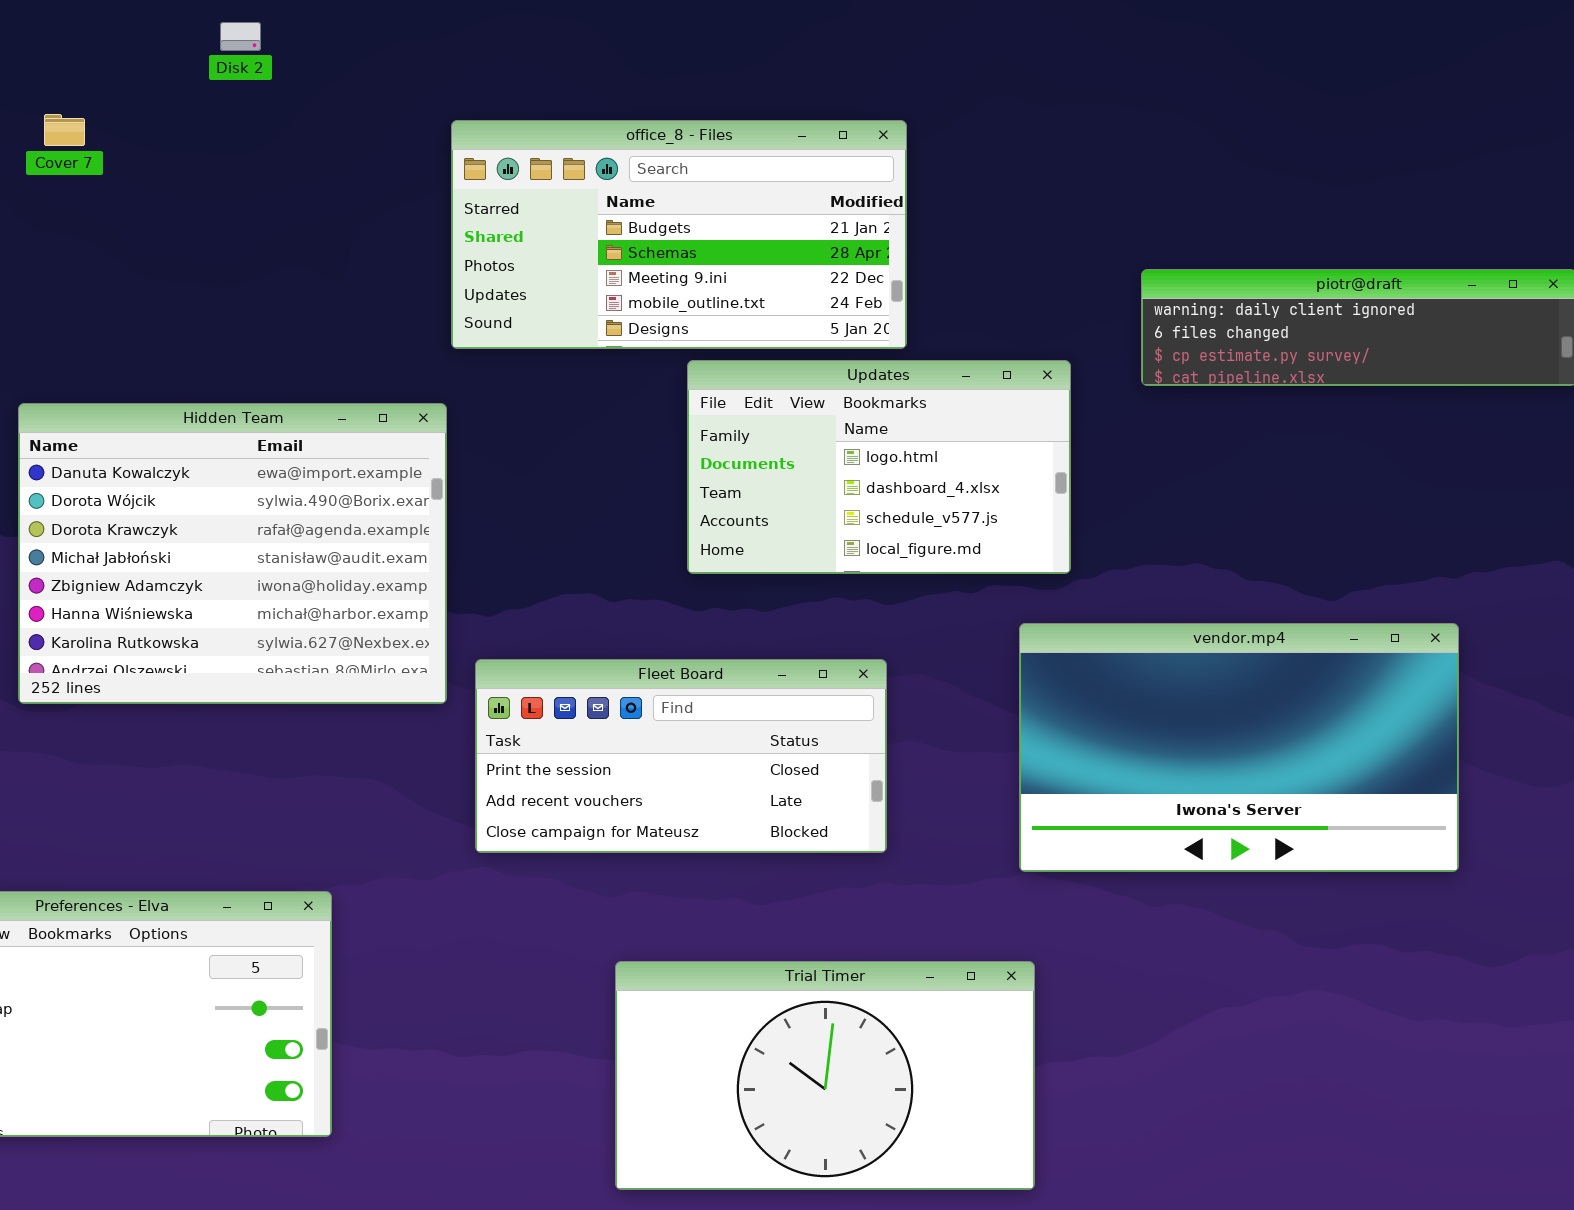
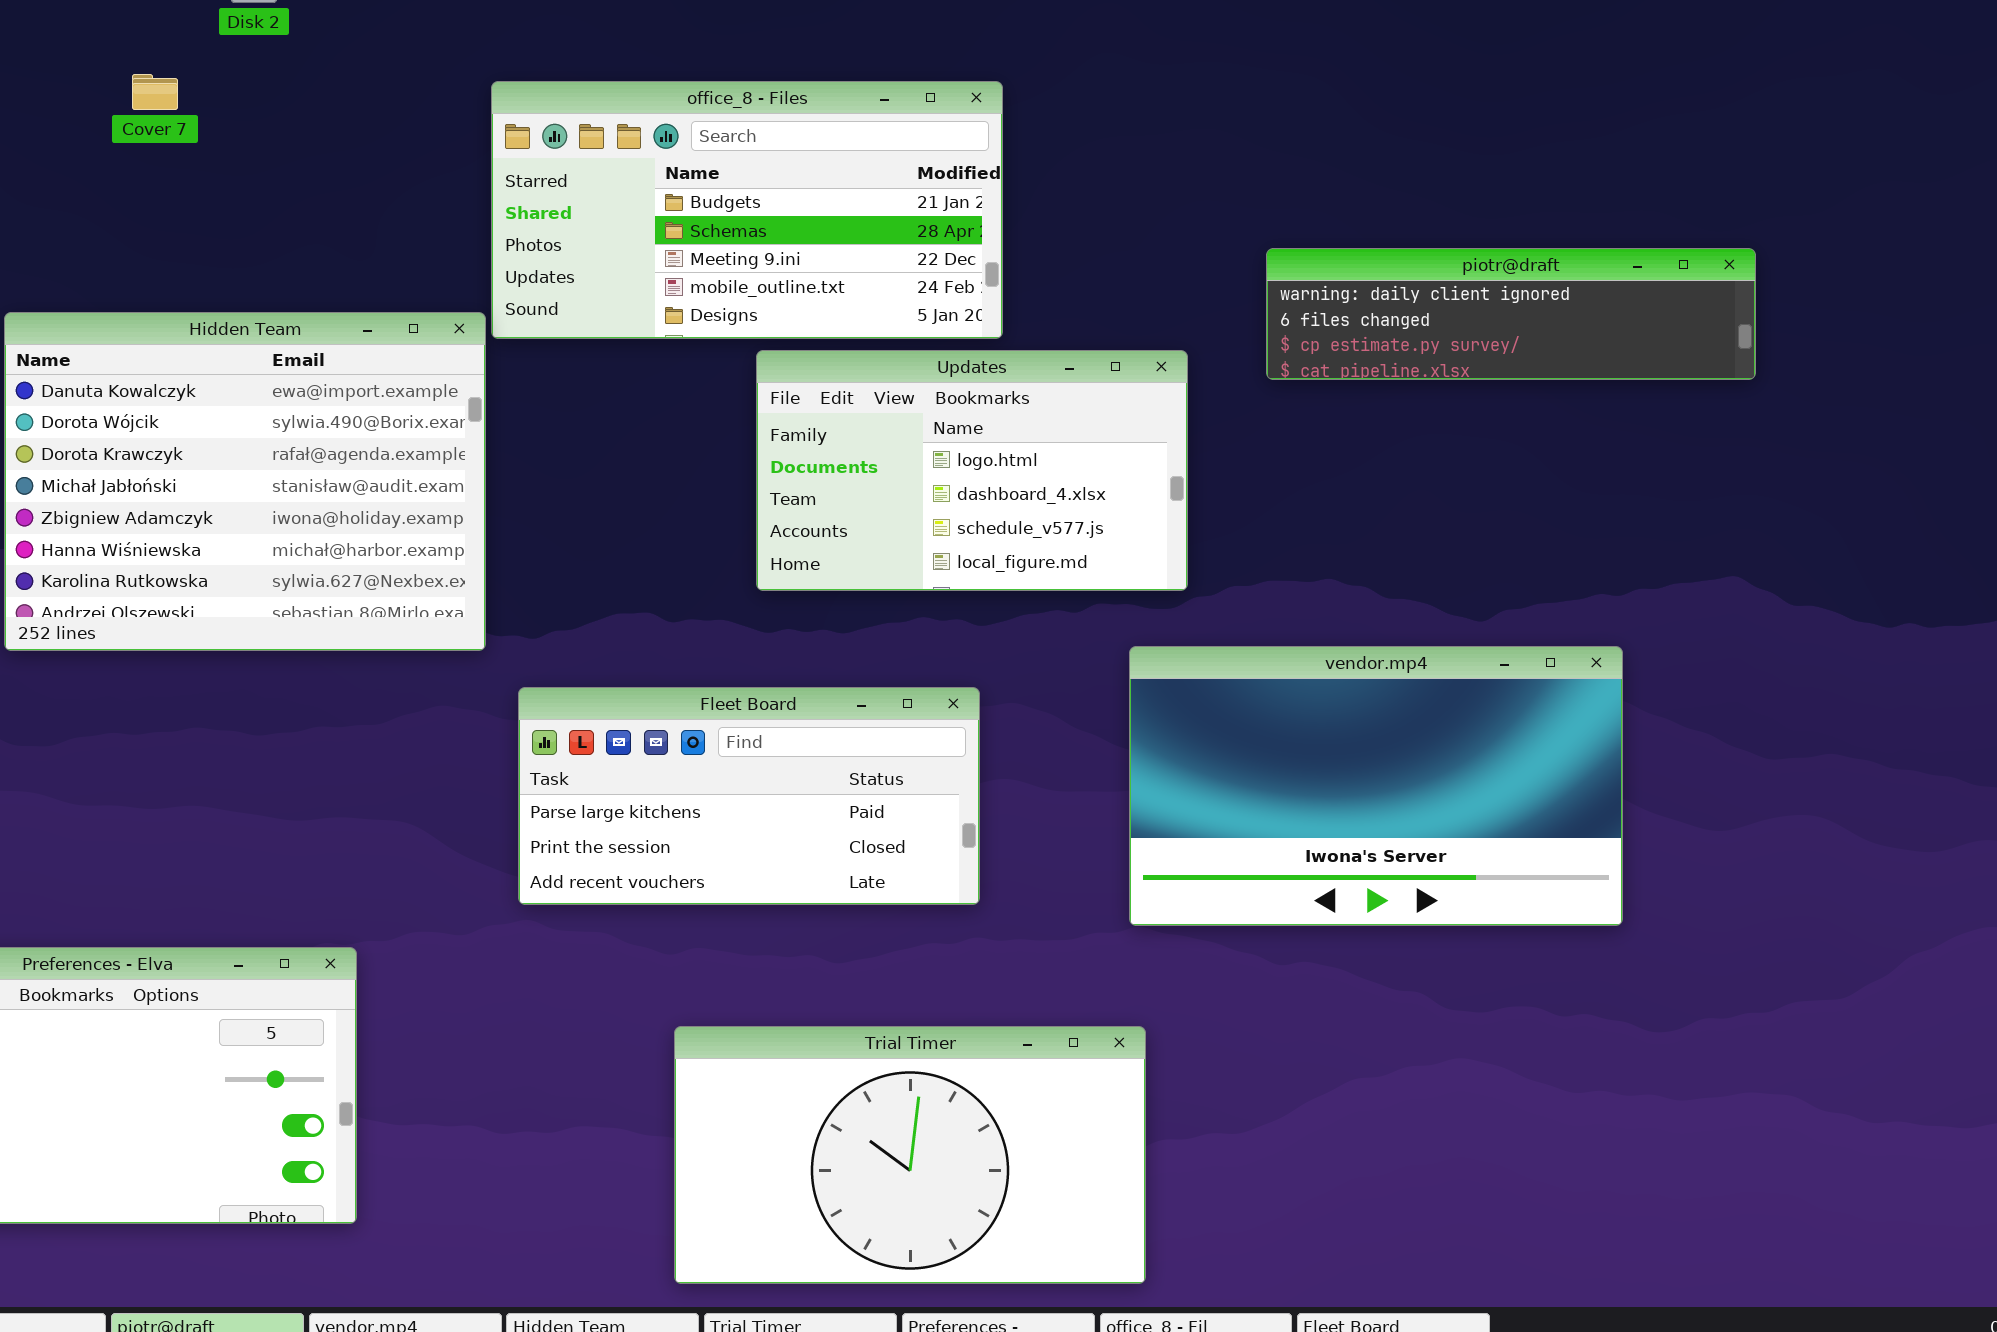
Cover 7: [44,114,85,146] -> [132,74,178,110], moved
Hidden Team: [18,403,447,704] -> [4,312,486,651], moved
Fleet Board: [475,659,887,853] -> [518,687,980,905], scrolled up 1 row

